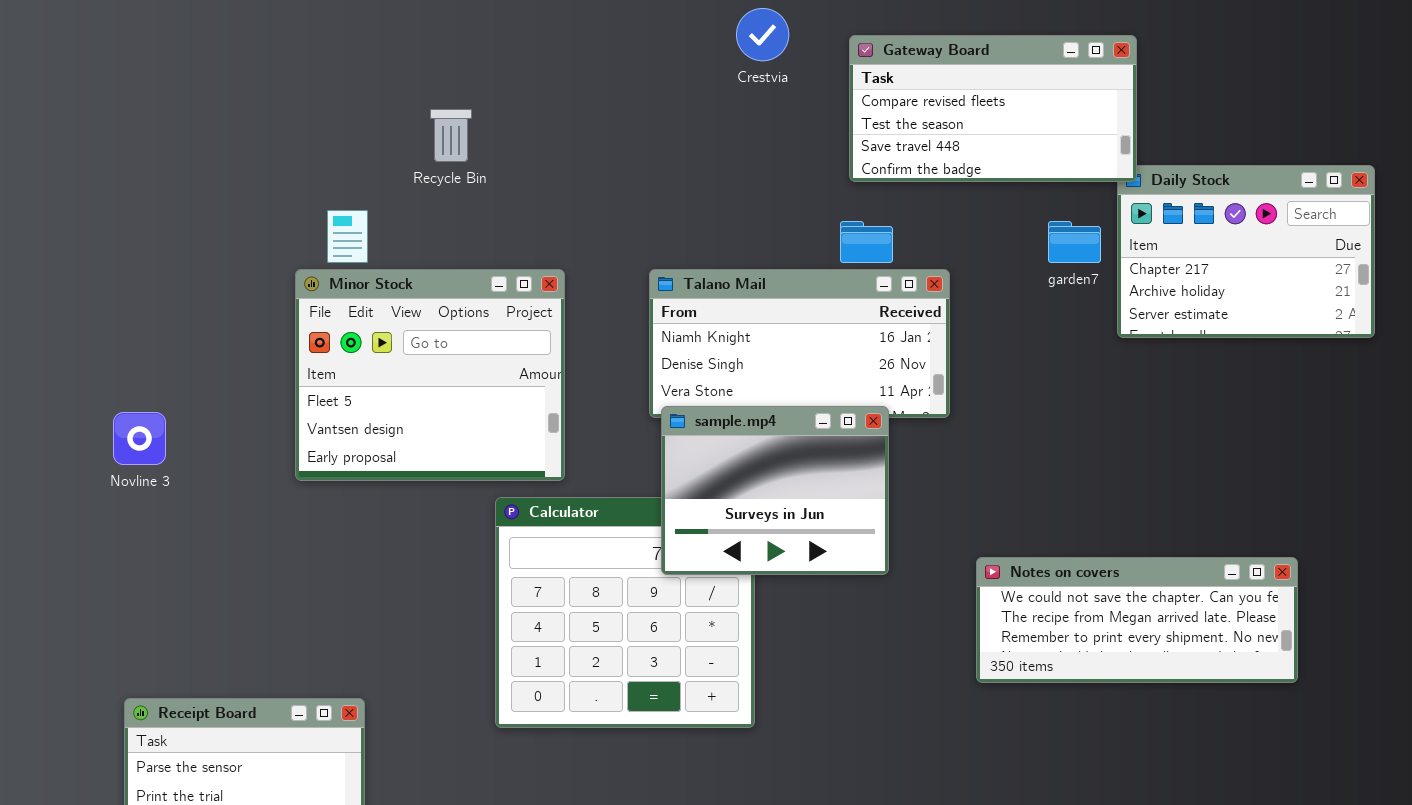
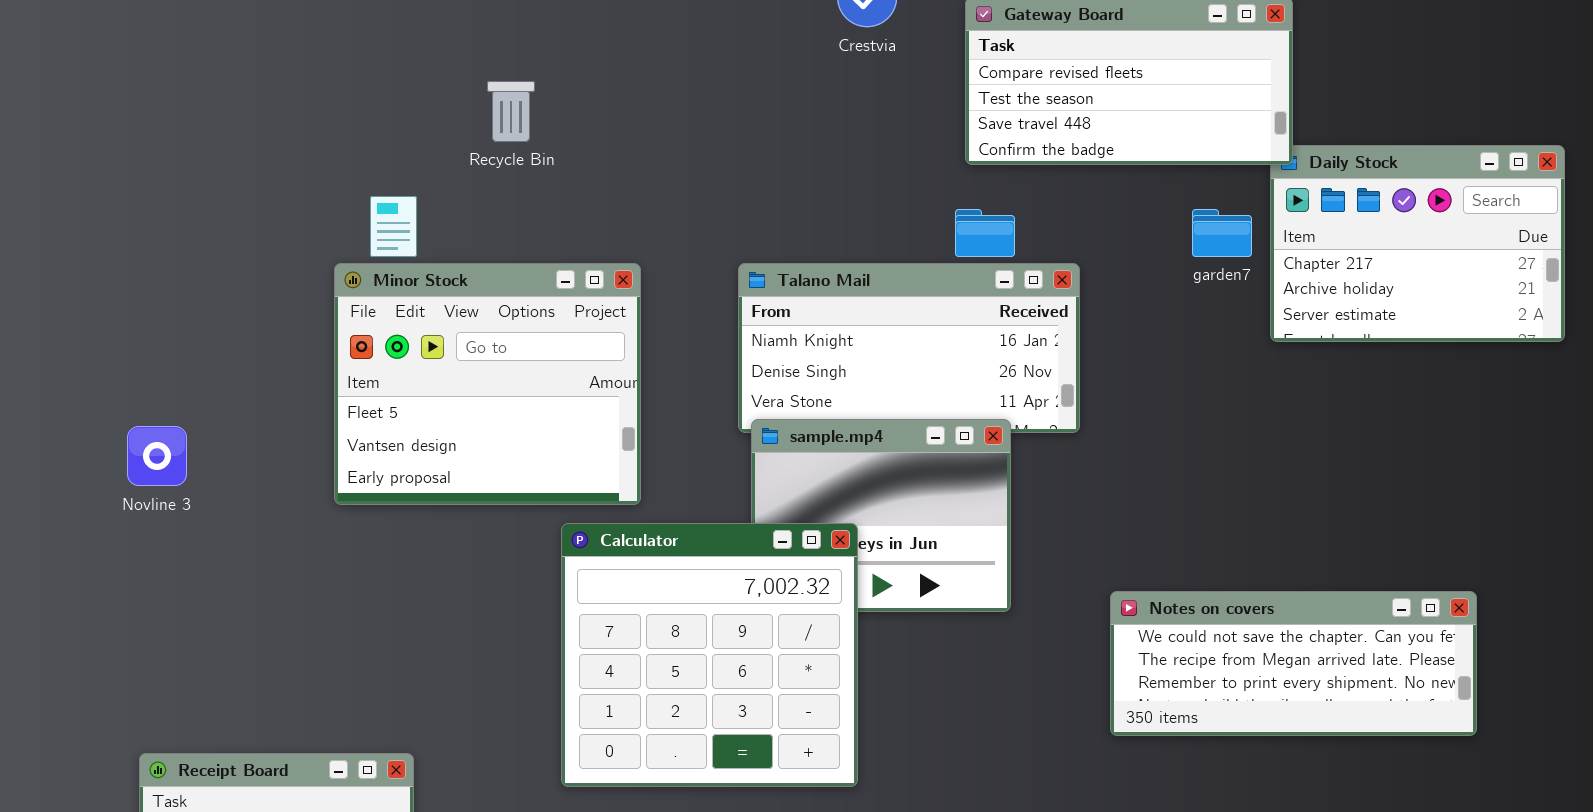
Calculator: [495,497,755,728] -> [561,523,858,787], raised

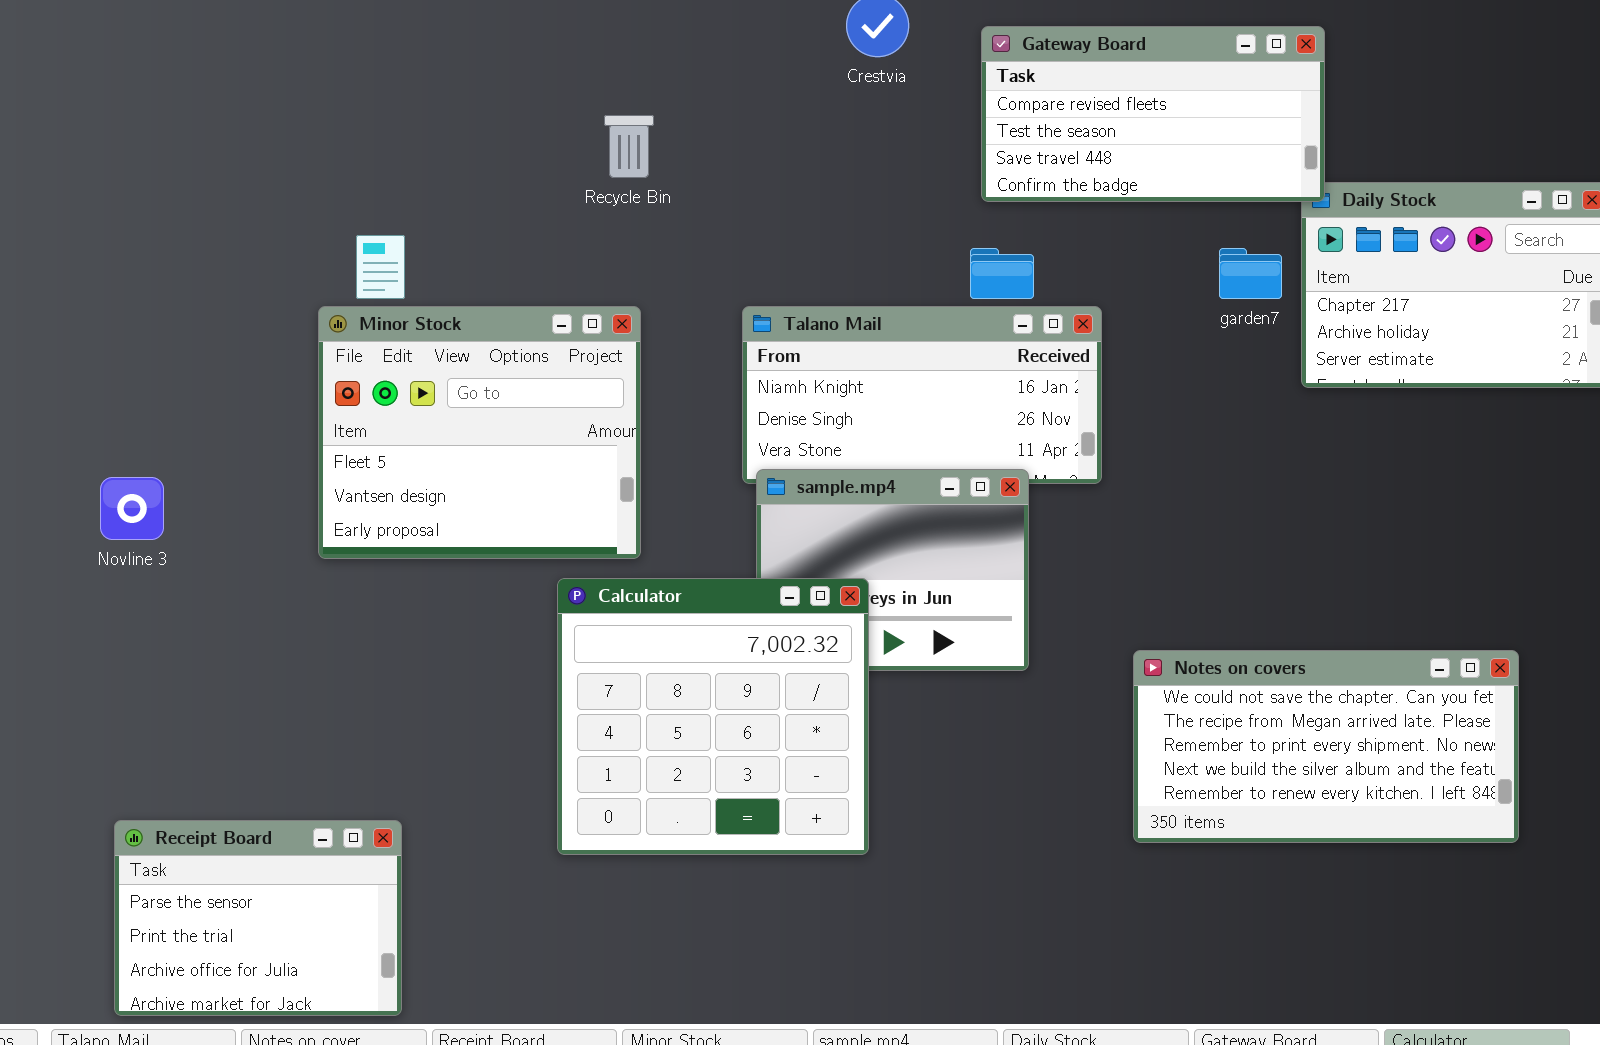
Recycle Bin: [487,81,535,142] -> [604,115,654,178], moved
Notes on covers: [1110,591,1477,736] -> [1133,650,1519,843], resized

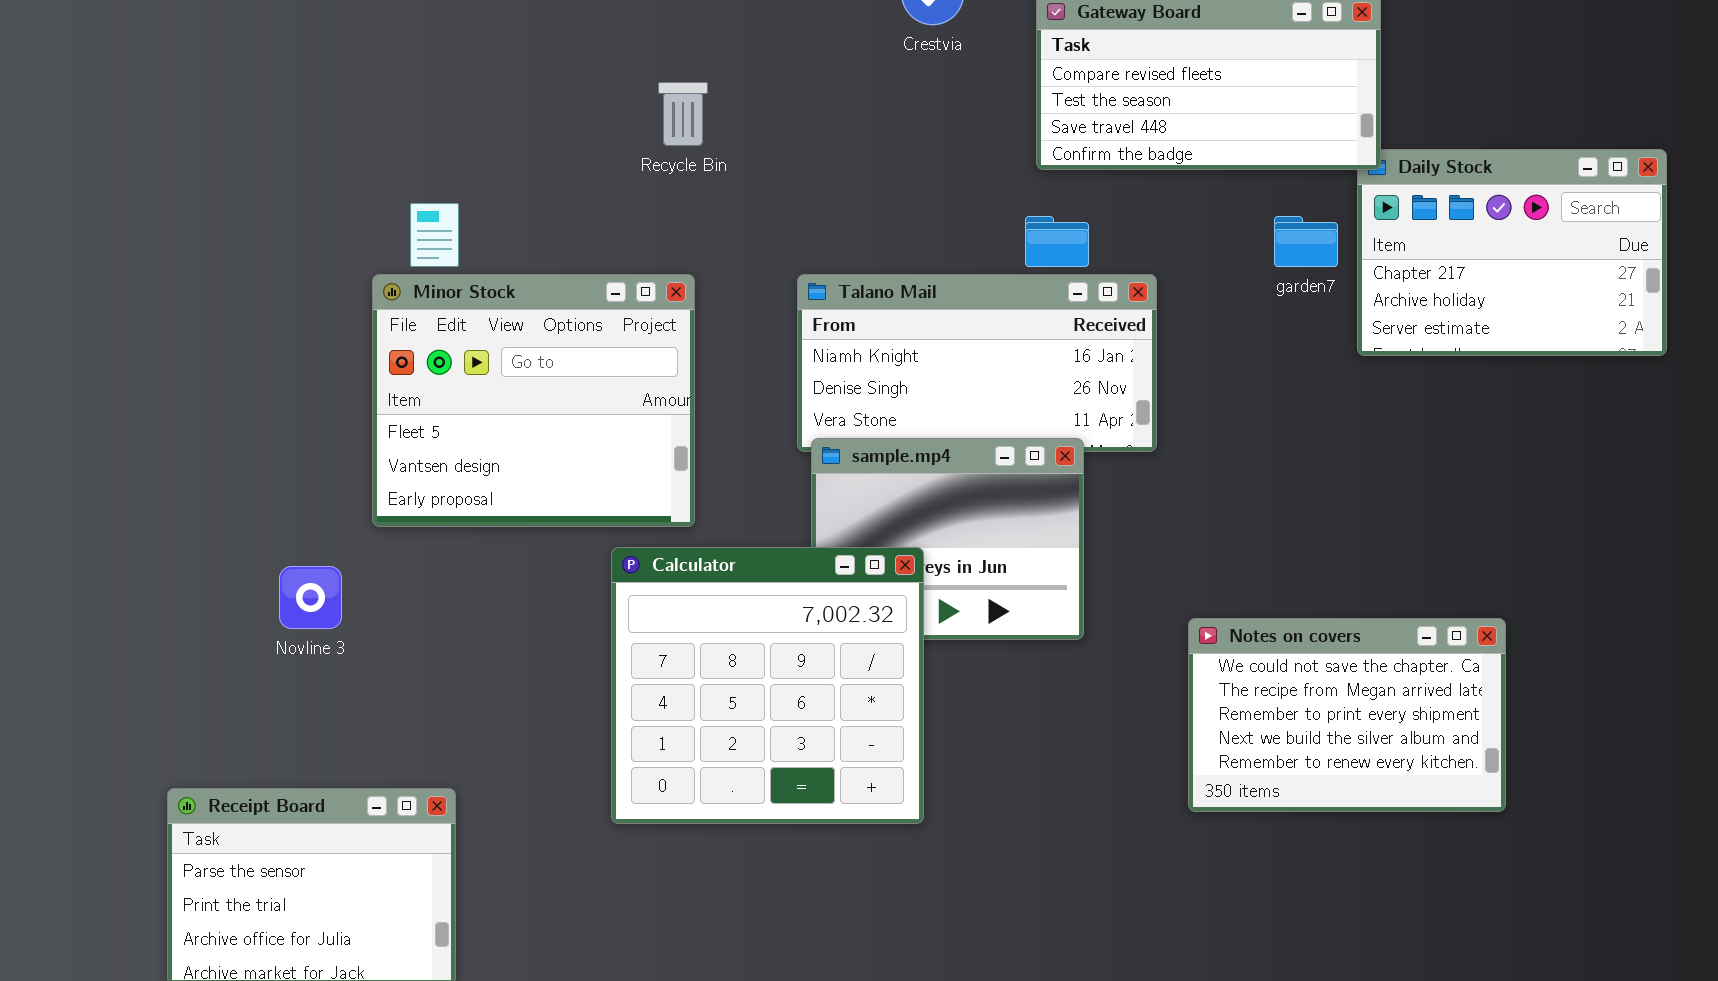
Novline 3: [100,477,164,540] -> [279,566,342,629], moved
Notes on covers: [1133,650,1519,843] -> [1188,618,1506,812], resized

